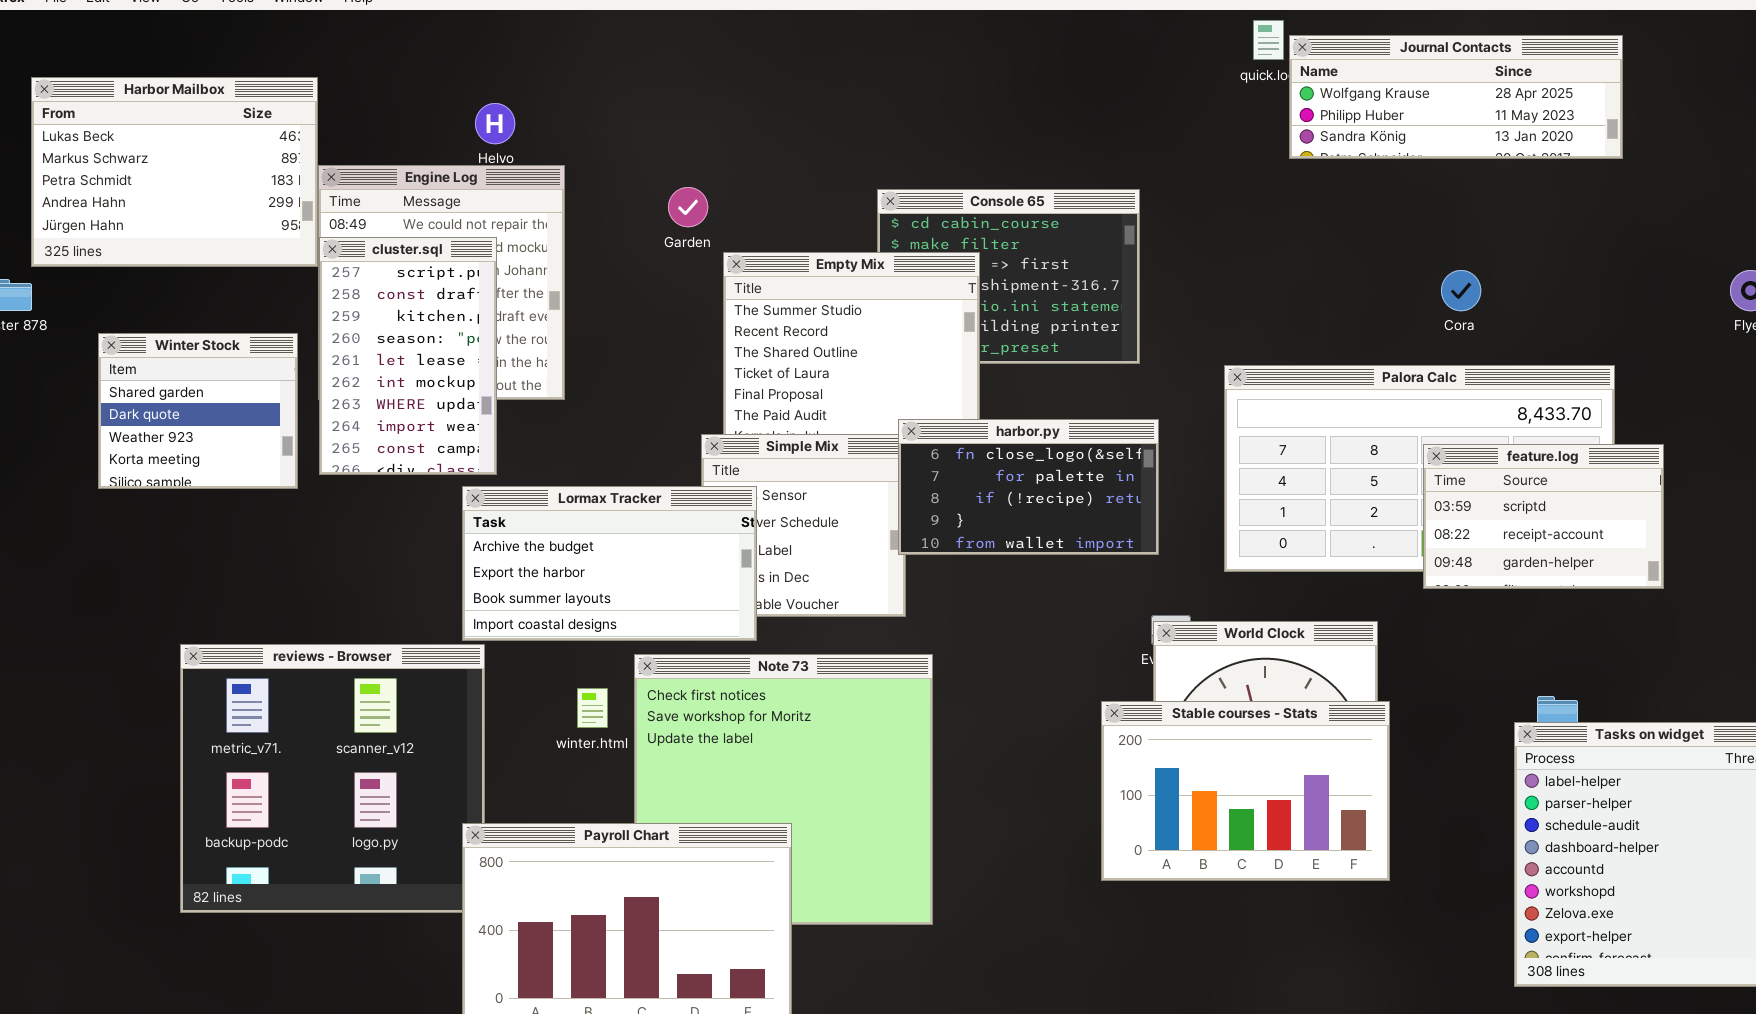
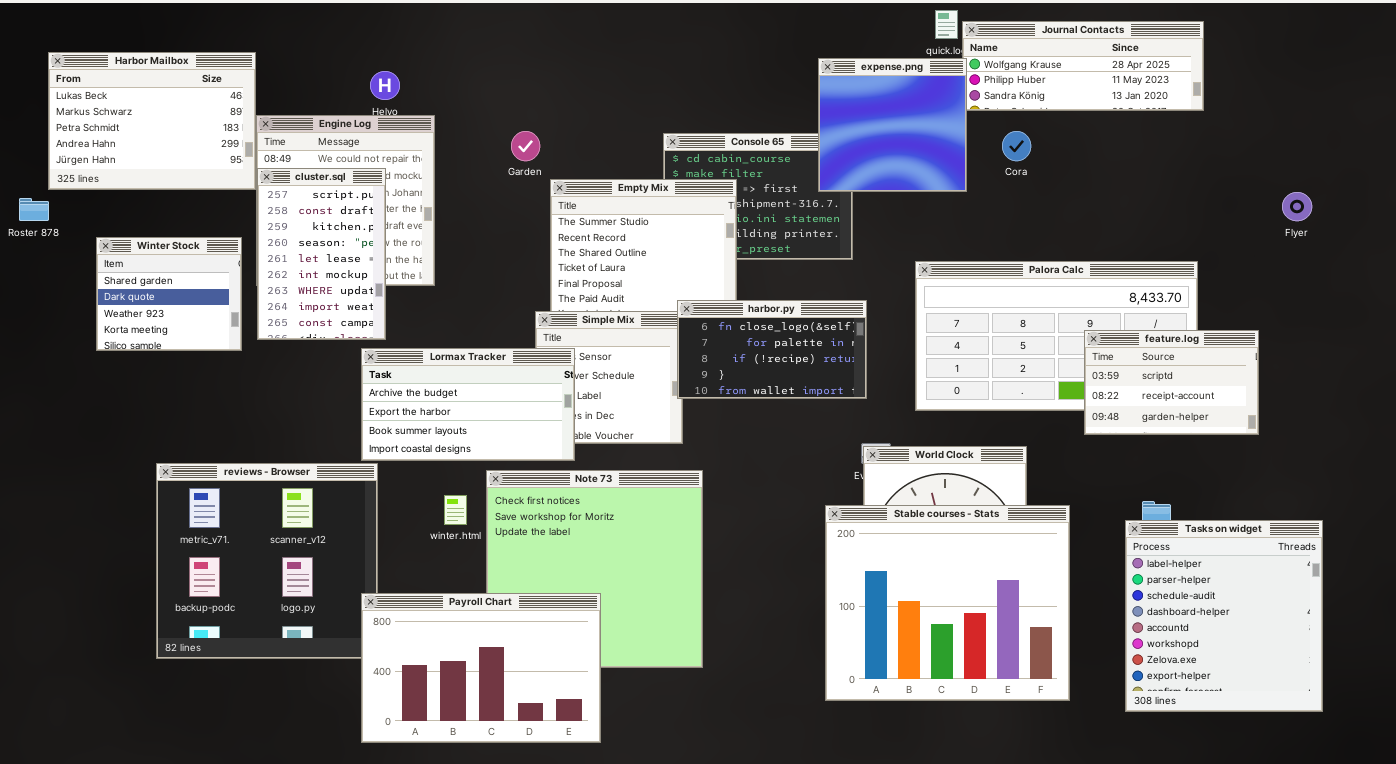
expense.png: none -> [818,58,967,192], opened
Cora: [1441,270,1481,311] -> [1002,131,1031,161], moved
feature.log: [1423,444,1664,589] -> [1084,330,1259,435], moved
Stable courses - Stats: [1101,701,1390,881] -> [825,505,1070,701], resized

